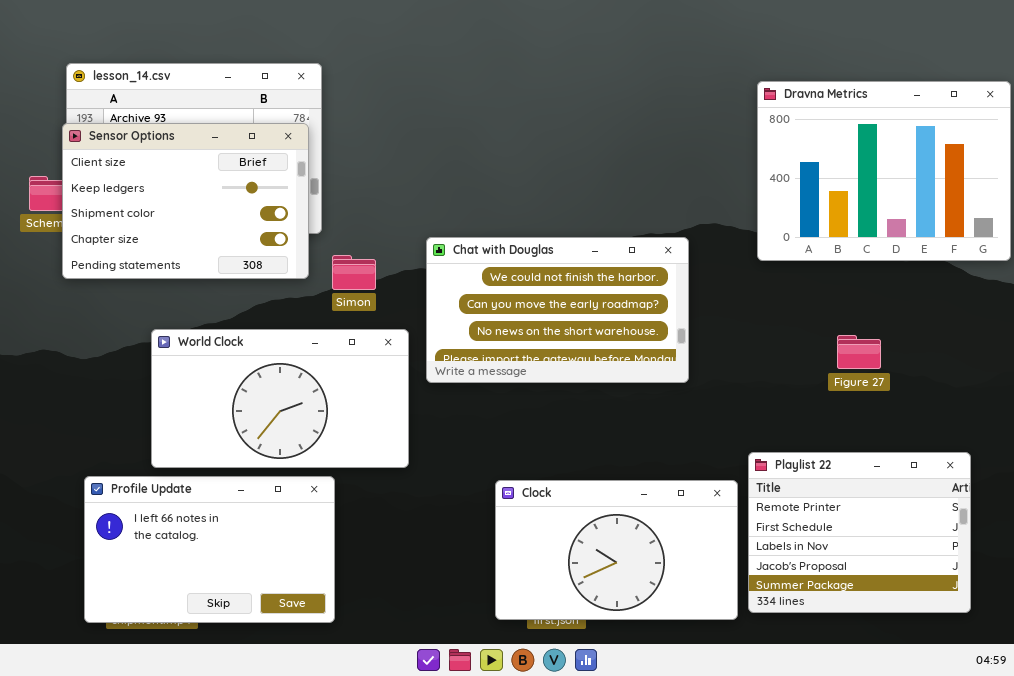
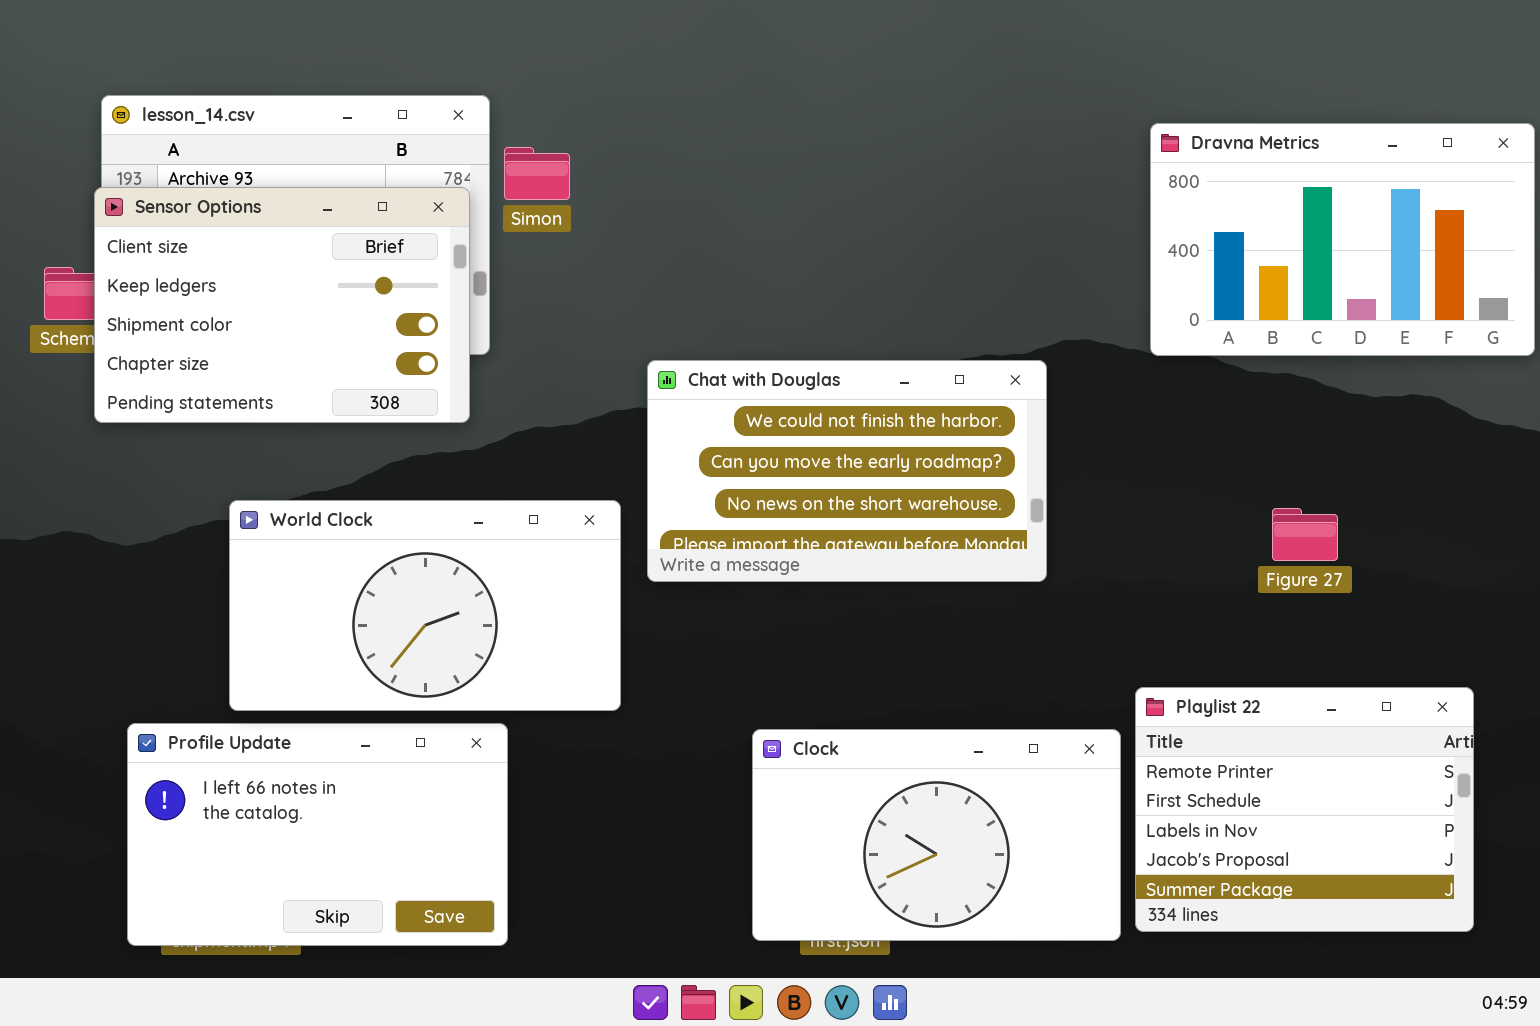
Dravna Metrics: [757,81,1011,261] -> [1150,123,1535,356], resized
Simon: [332,255,376,290] -> [504,147,570,200], moved

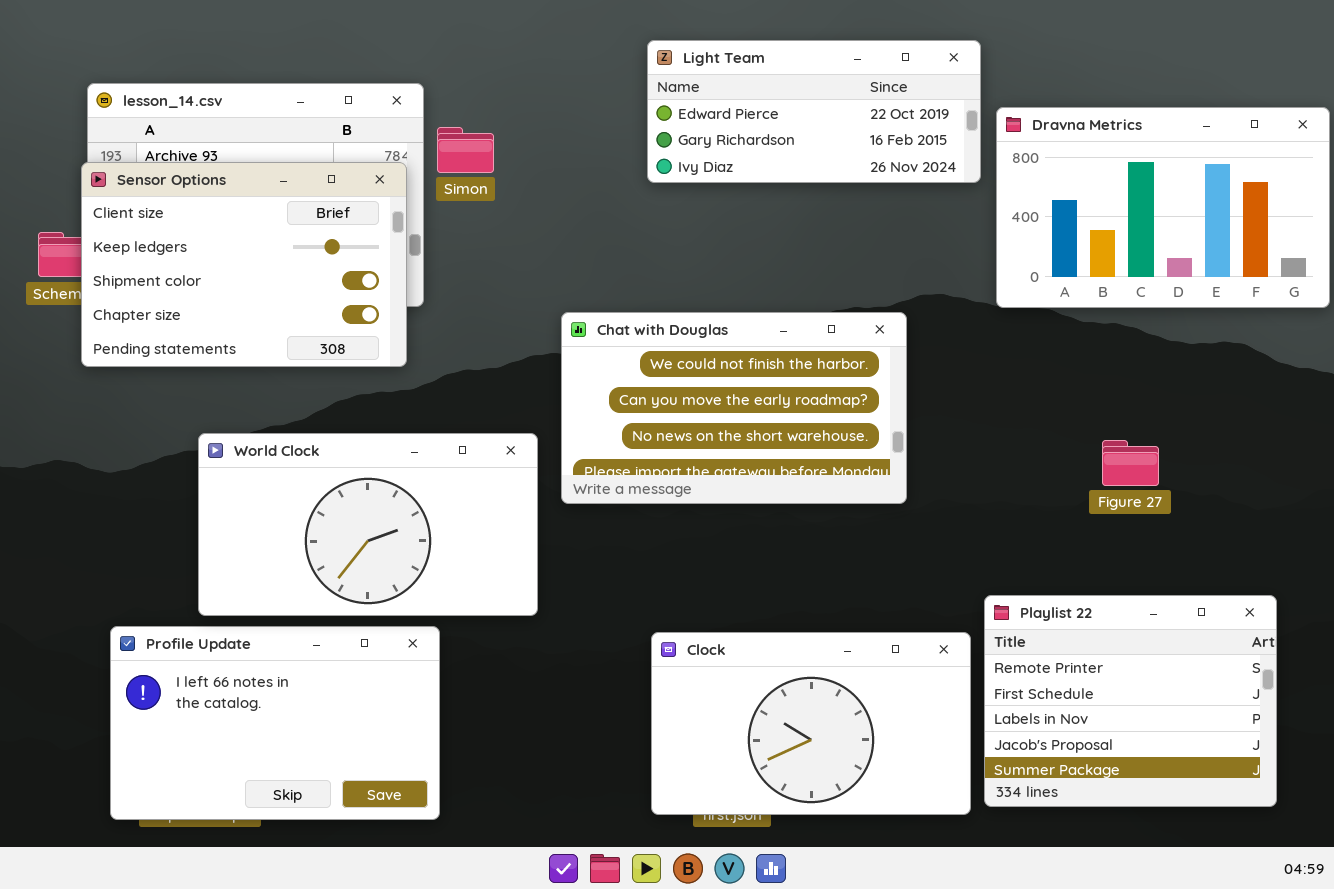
Light Team: none -> [647,40,981,183], opened

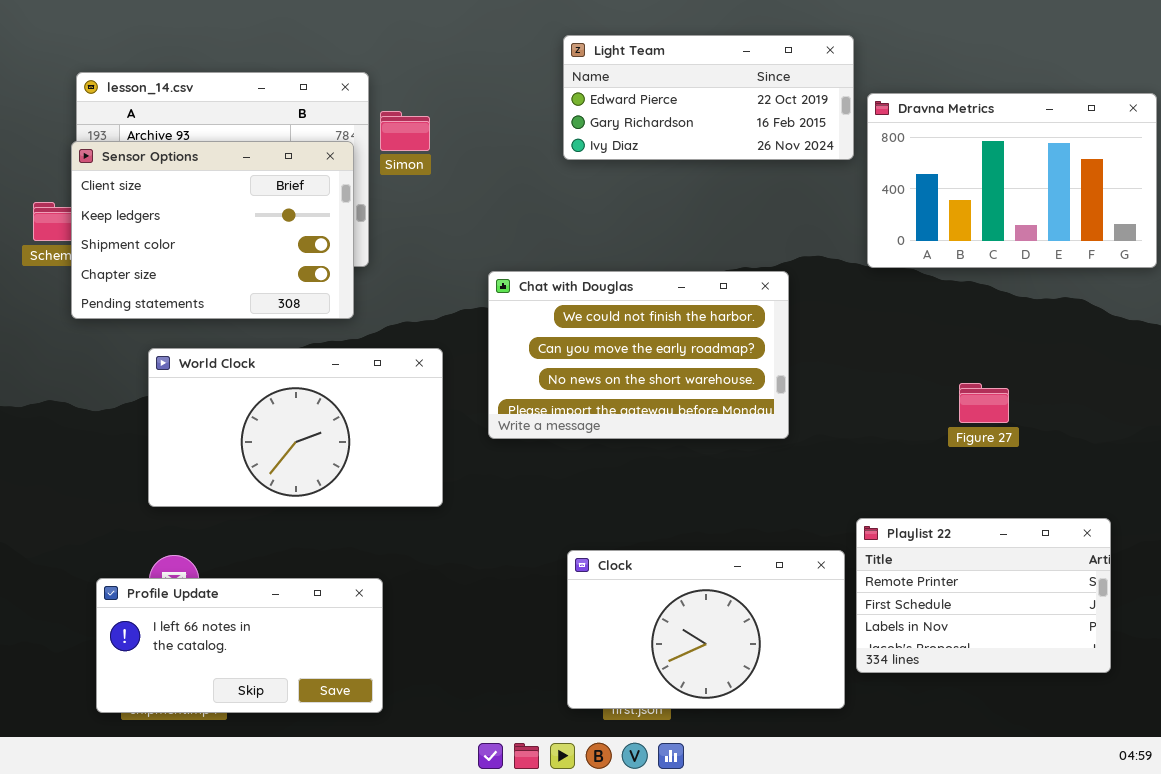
World Clock: [198,433,538,616] -> [148,348,443,507], moved
Playlist 22: [984,595,1277,807] -> [856,518,1111,673], resized
Profile Update: [110,626,440,820] -> [96,578,383,713], resized

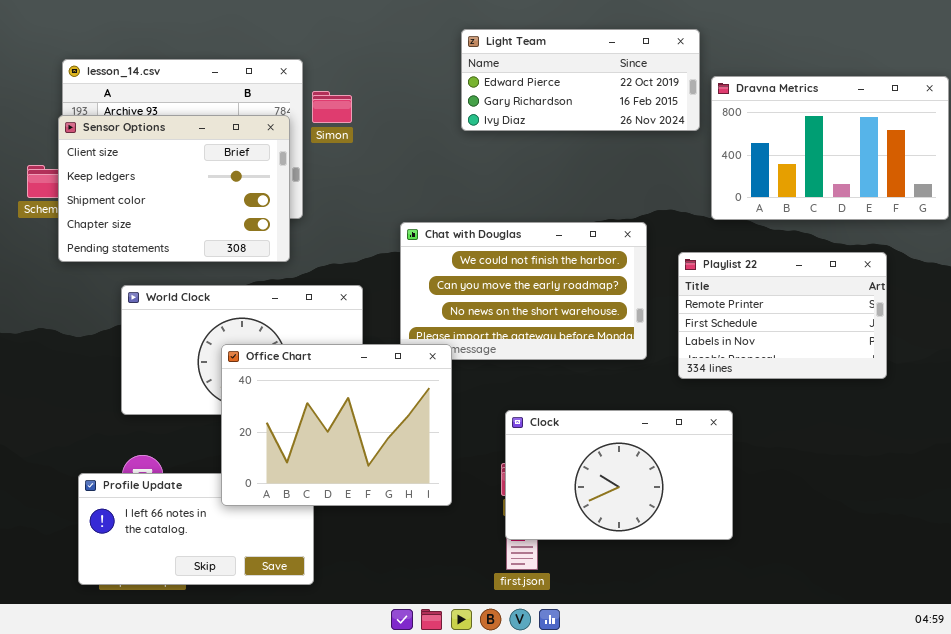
Office Chart: none -> [221,344,452,506], opened
Playlist 22: [856,518,1111,673] -> [678,252,887,379], moved
Clock: [567,550,845,709] -> [505,410,733,540], moved

